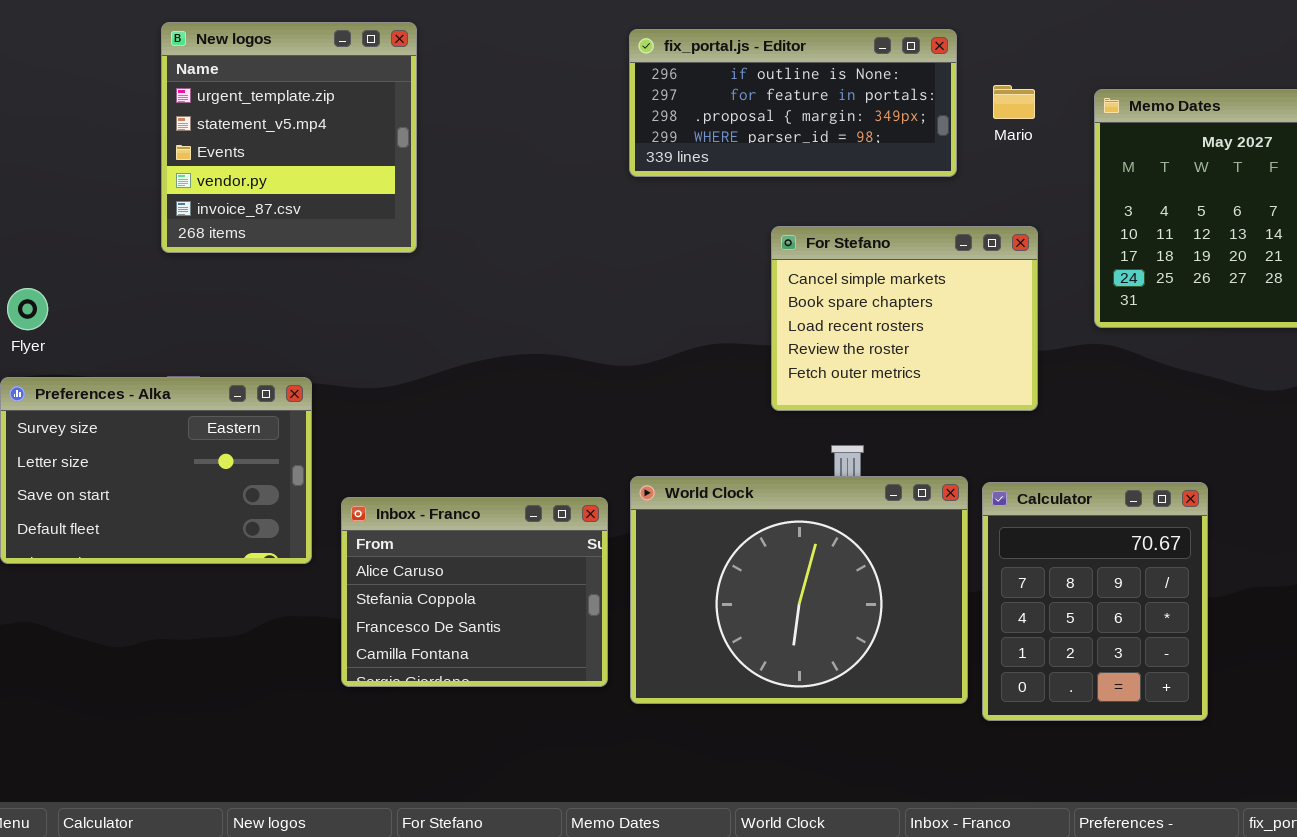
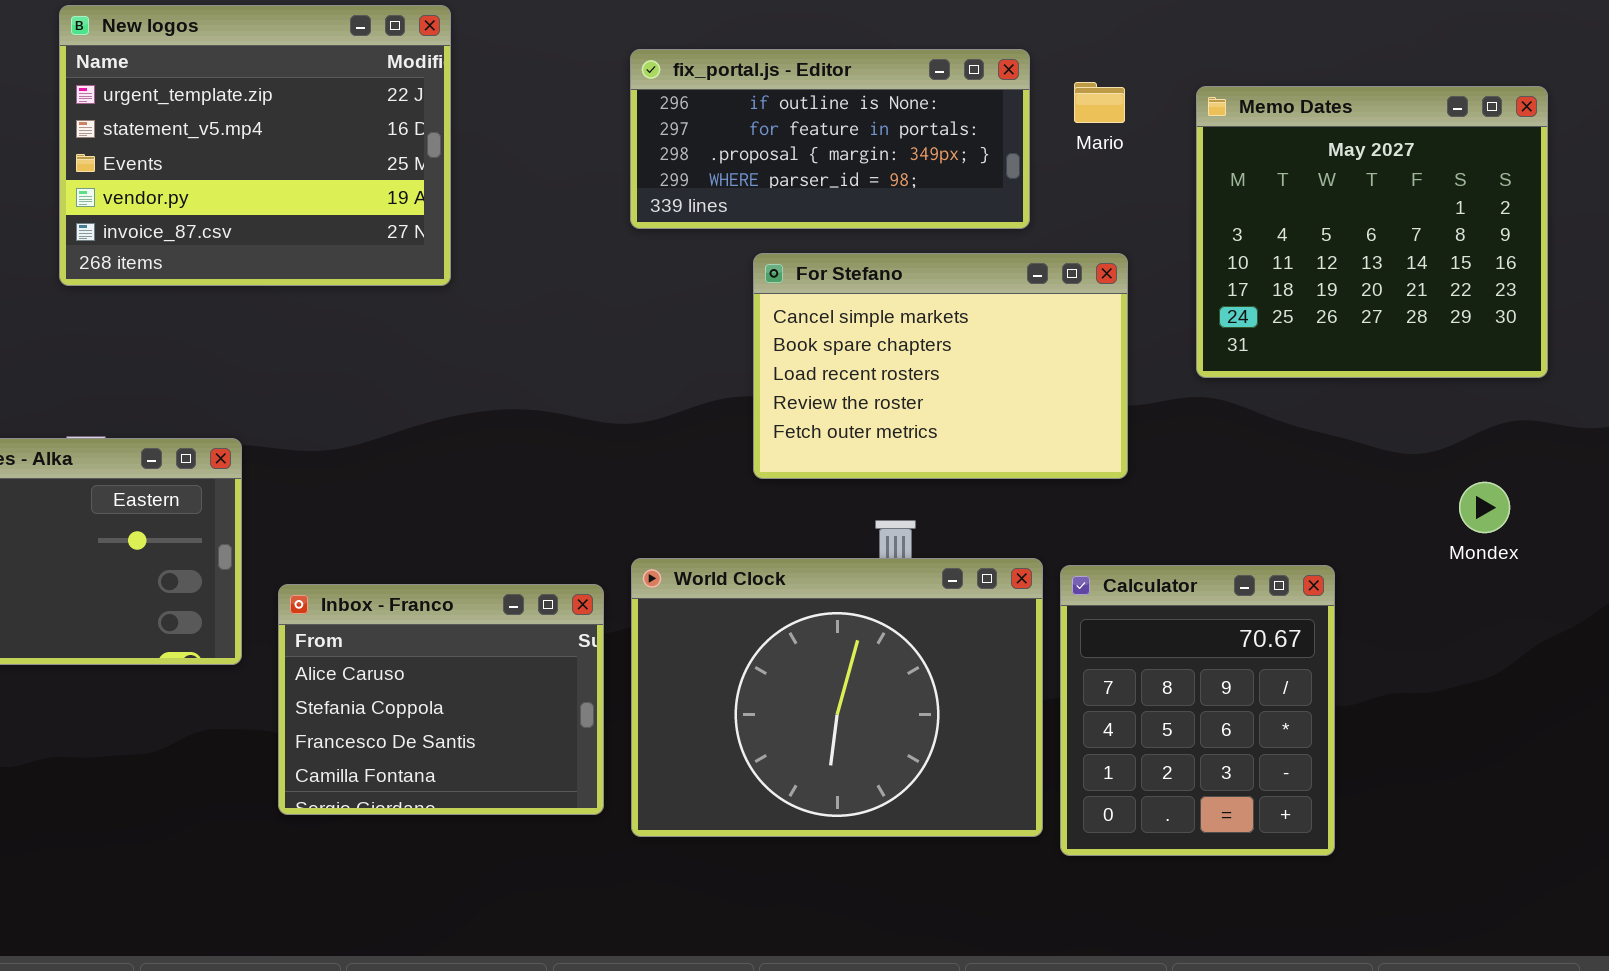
New logos: [161,22,417,253] -> [59,5,451,286], resized
fix_portal.js - Editor: [629,29,957,177] -> [630,49,1030,229], moved
For Stefano: [771,226,1038,411] -> [753,253,1128,479], resized

